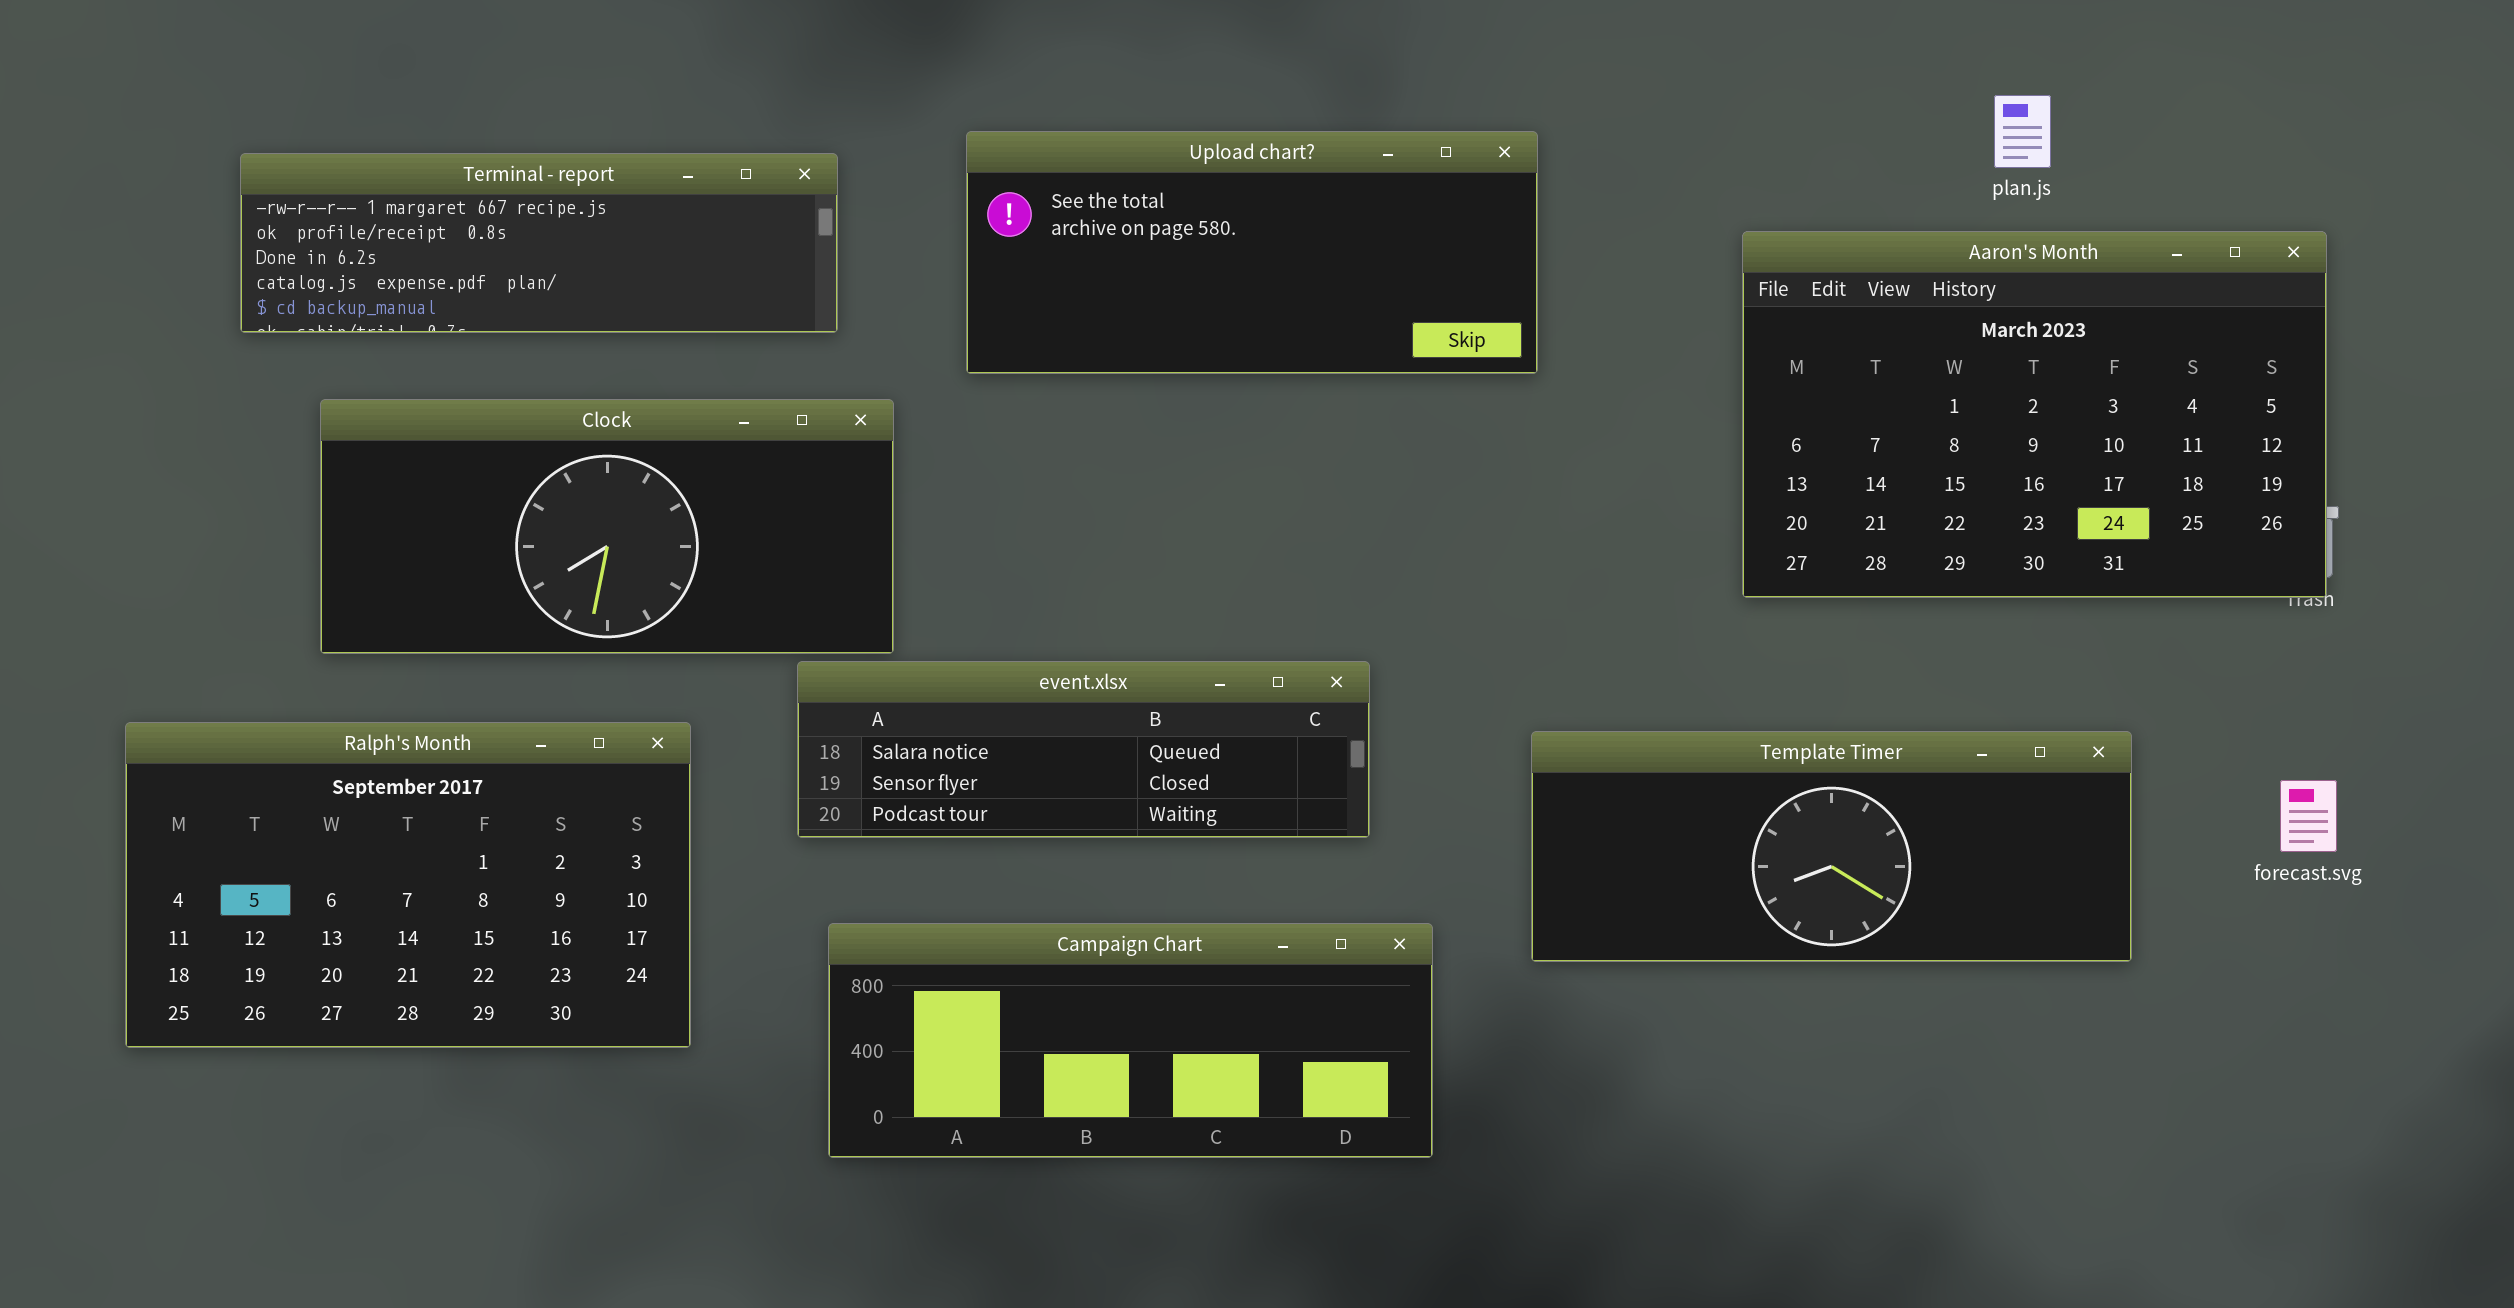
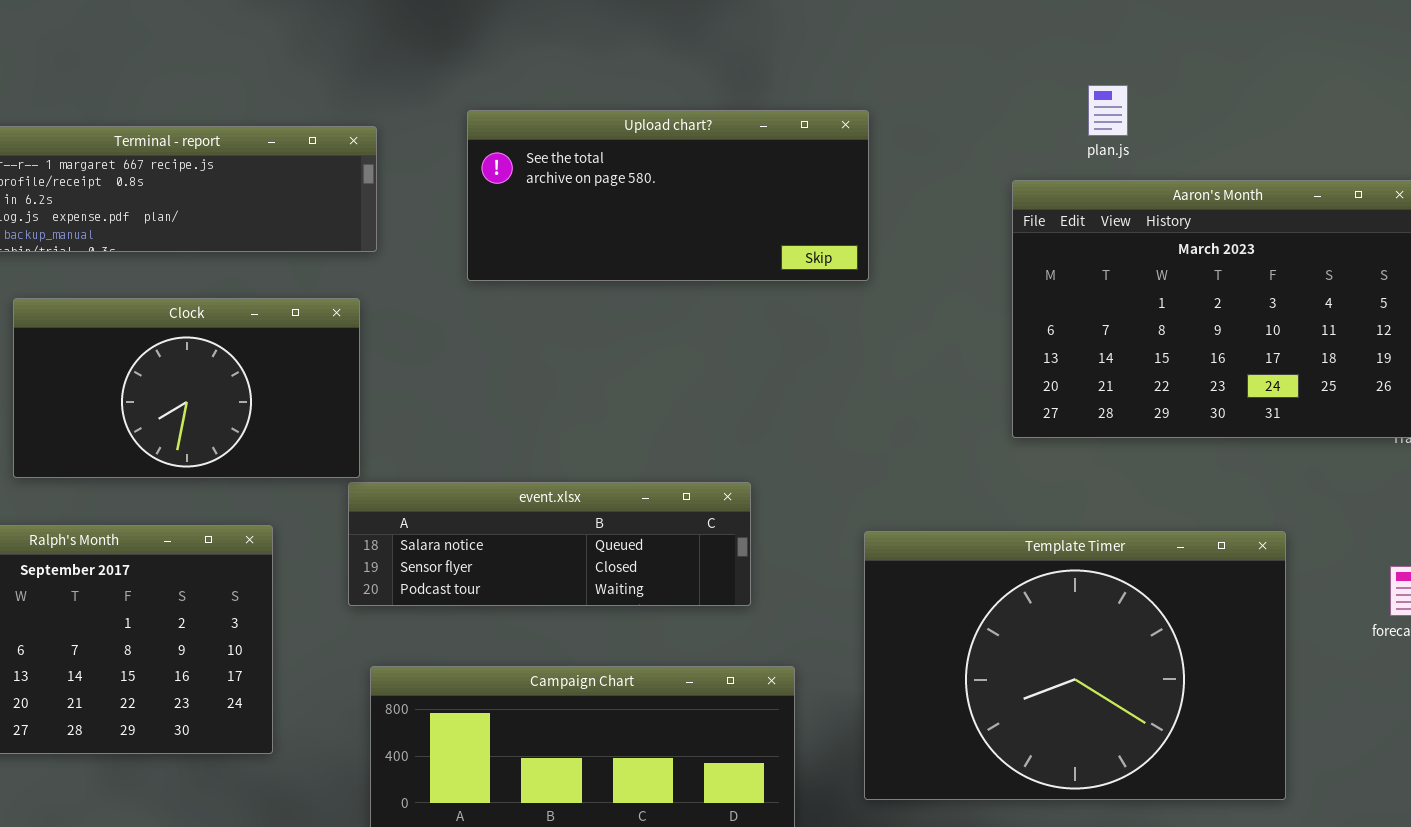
plan.js: [1994,95,2051,168] -> [1088,85,1128,136], moved
Clock: [320,399,894,654] -> [13,298,360,478], resized
Template Timer: [1531,731,2132,962] -> [864,531,1286,800], resized

